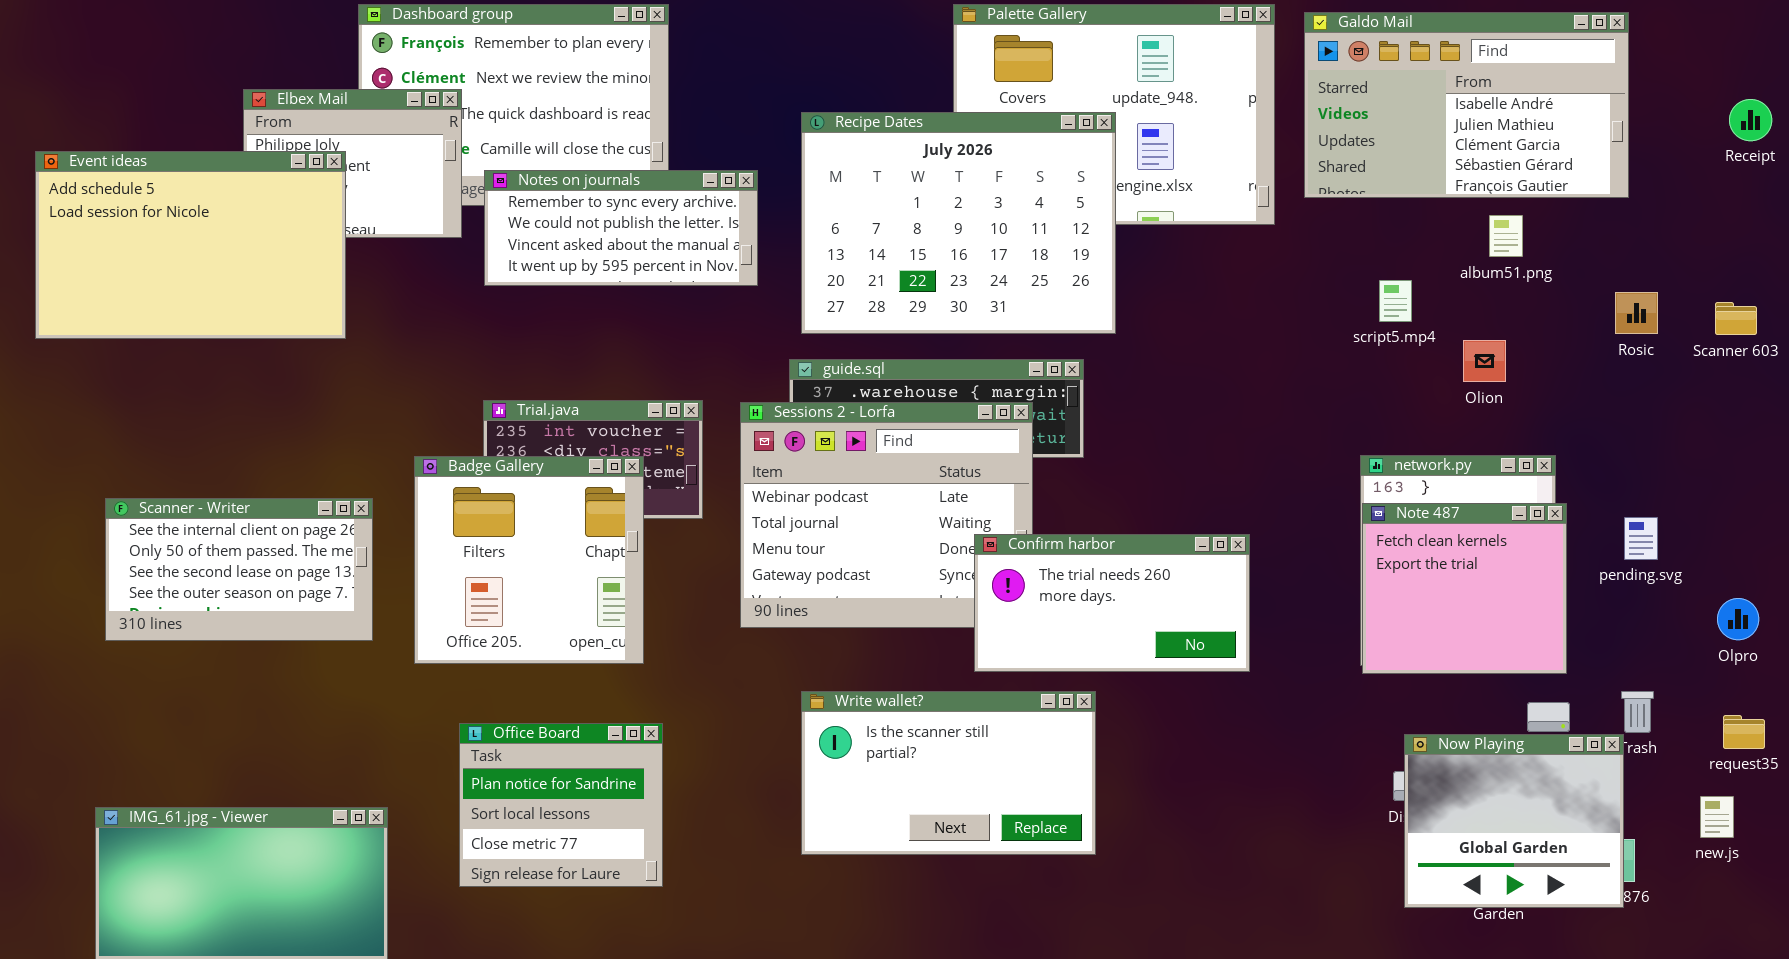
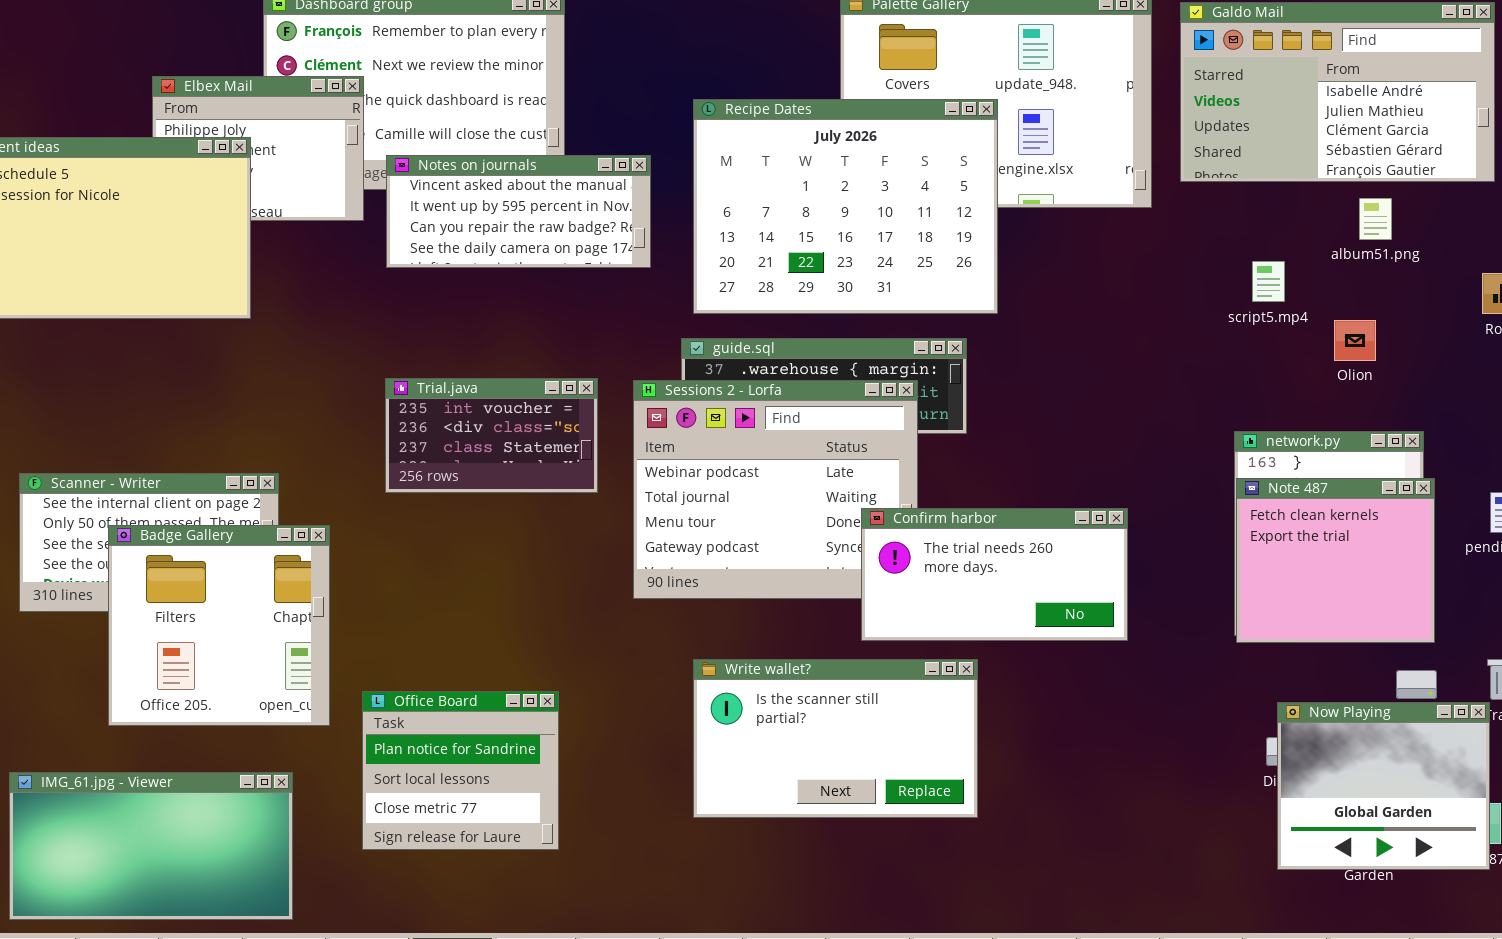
Notes on journals: [484,170,758,286] -> [386,155,651,268], scrolled down 2 rows
Badge Gallery: [414,456,644,664] -> [108,525,330,726], moved

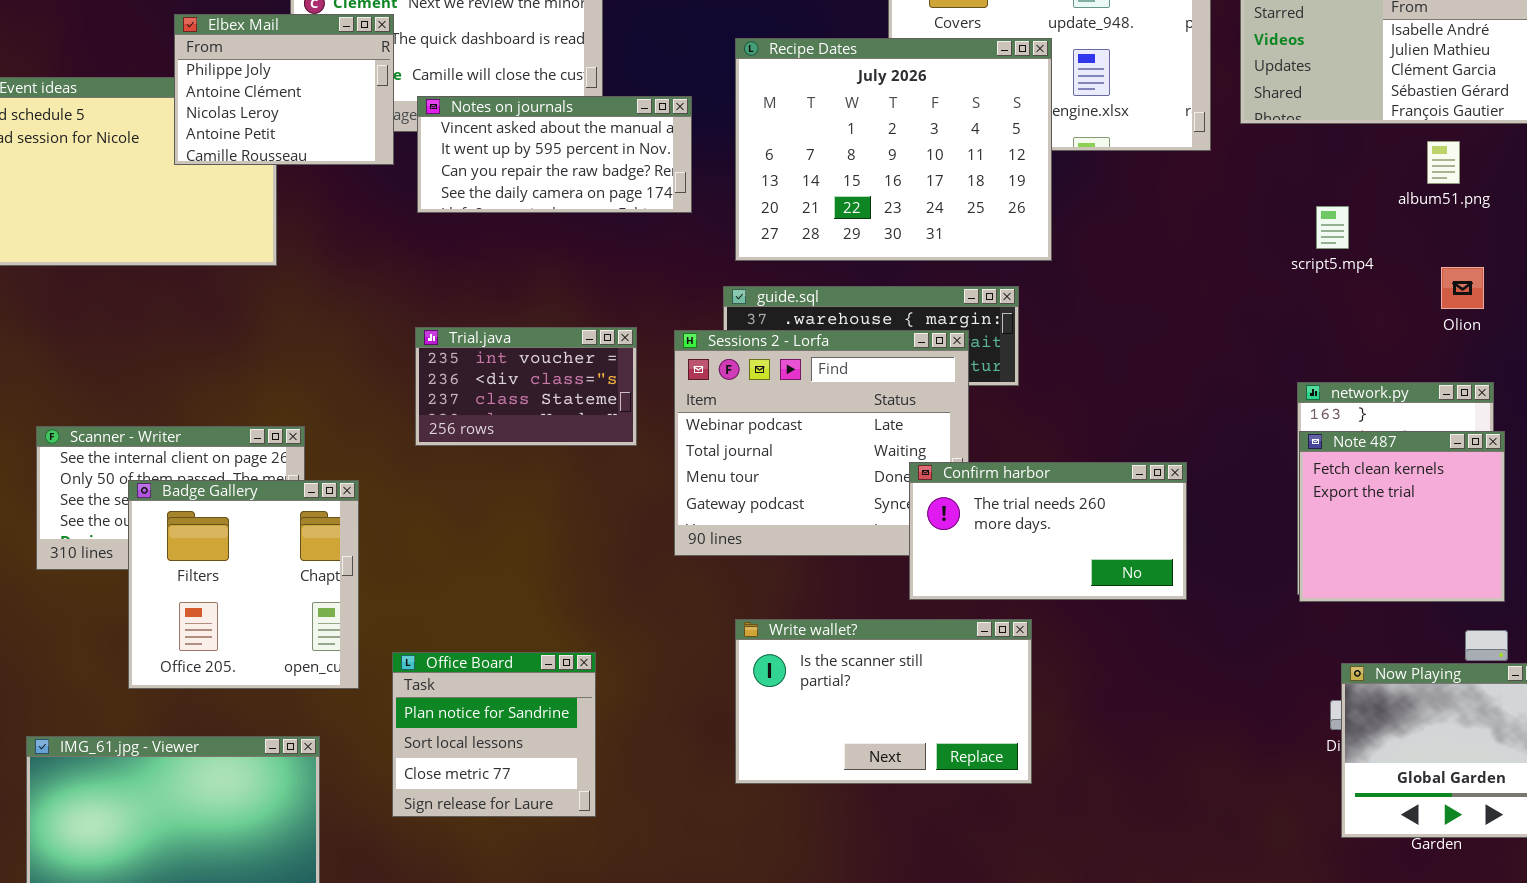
Elbex Mail: [152,76,364,221] -> [174,14,394,165], raised
Olion: [1334,320,1376,361] -> [1441,267,1484,309], moved

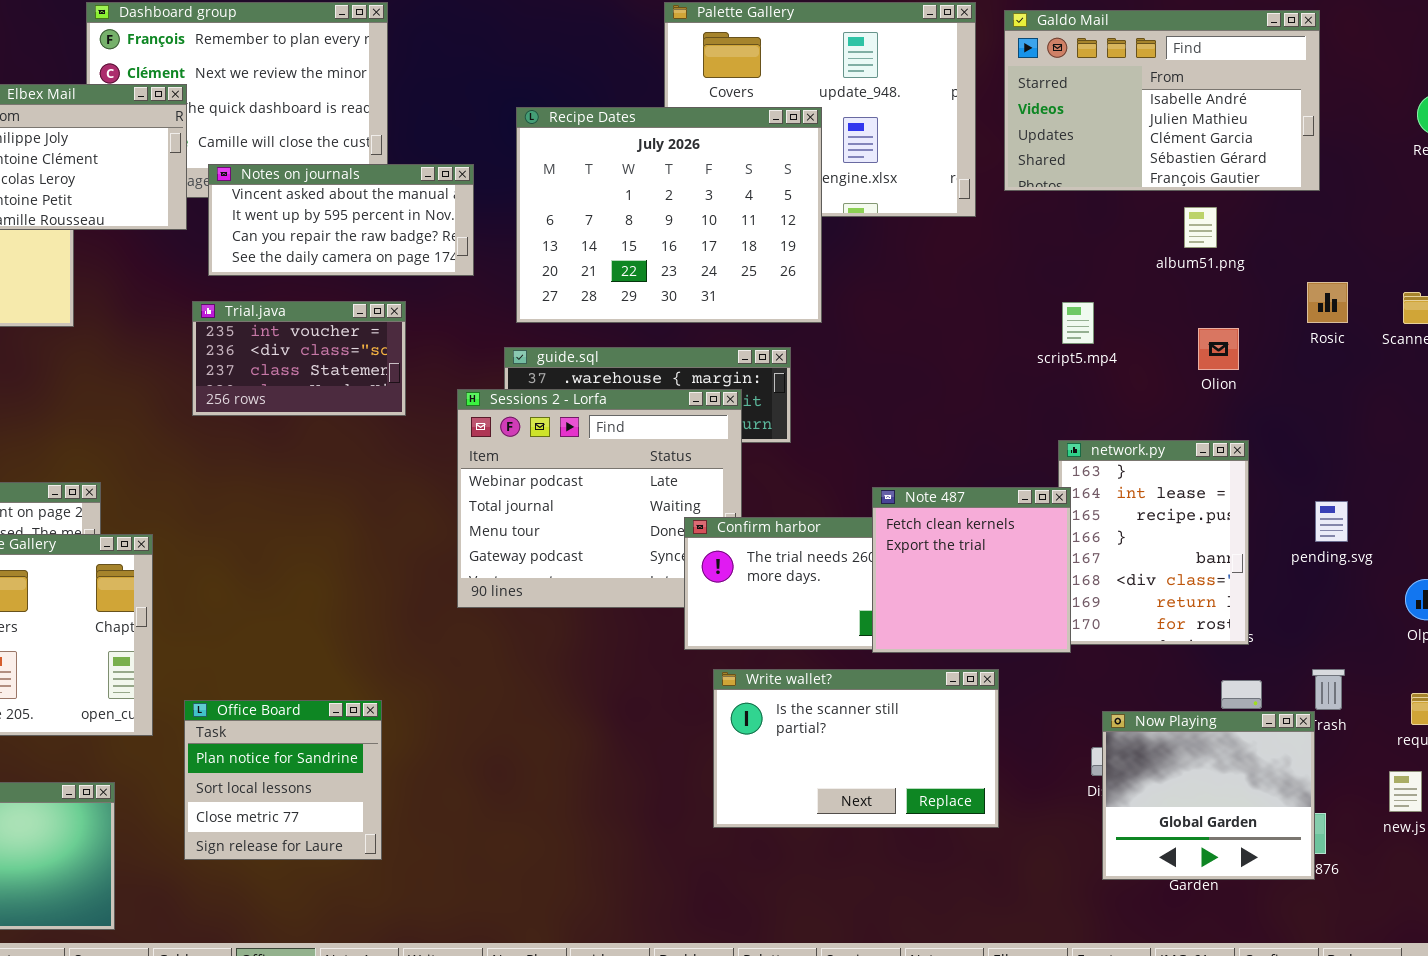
script5.mp4: [1316,206,1349,249] -> [1062,302,1094,344], moved
Trial.java: [415,327,637,446] -> [192,301,406,416], moved
Note 487: [1299,431,1505,602] -> [872,487,1071,653], moved
Write wallet?: [735,619,1032,784] -> [713,669,999,828], moved

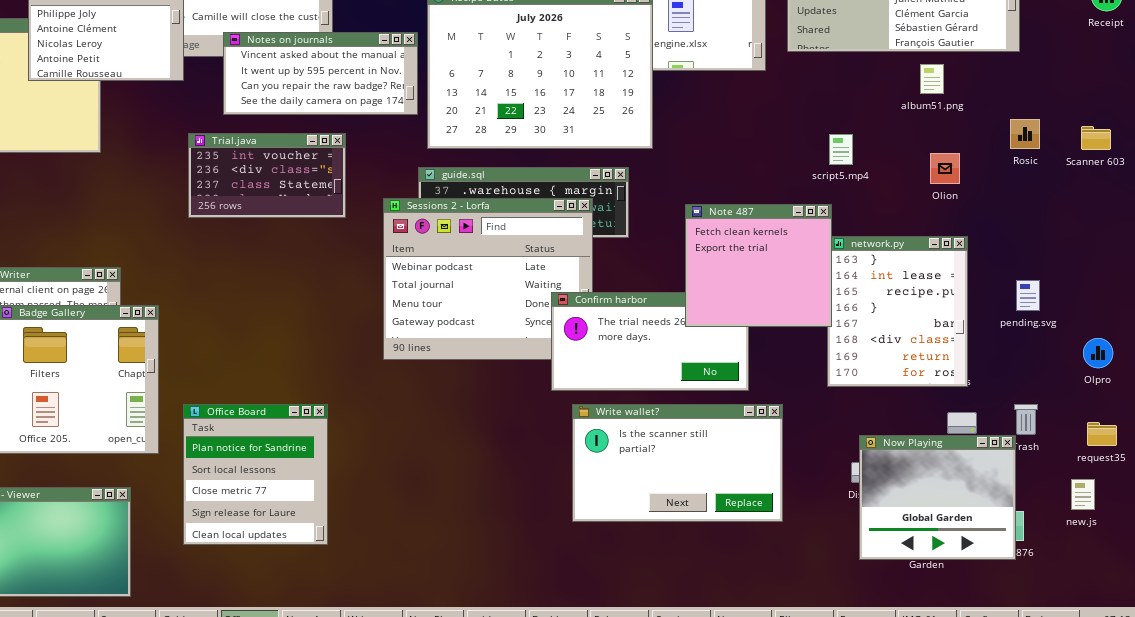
Notes on journals: [208,164,474,276] -> [223,32,418,115], moved
Note 487: [872,487,1071,653] -> [685,204,832,327], moved
Office Board: [184,700,382,860] -> [183,404,328,545], resized

